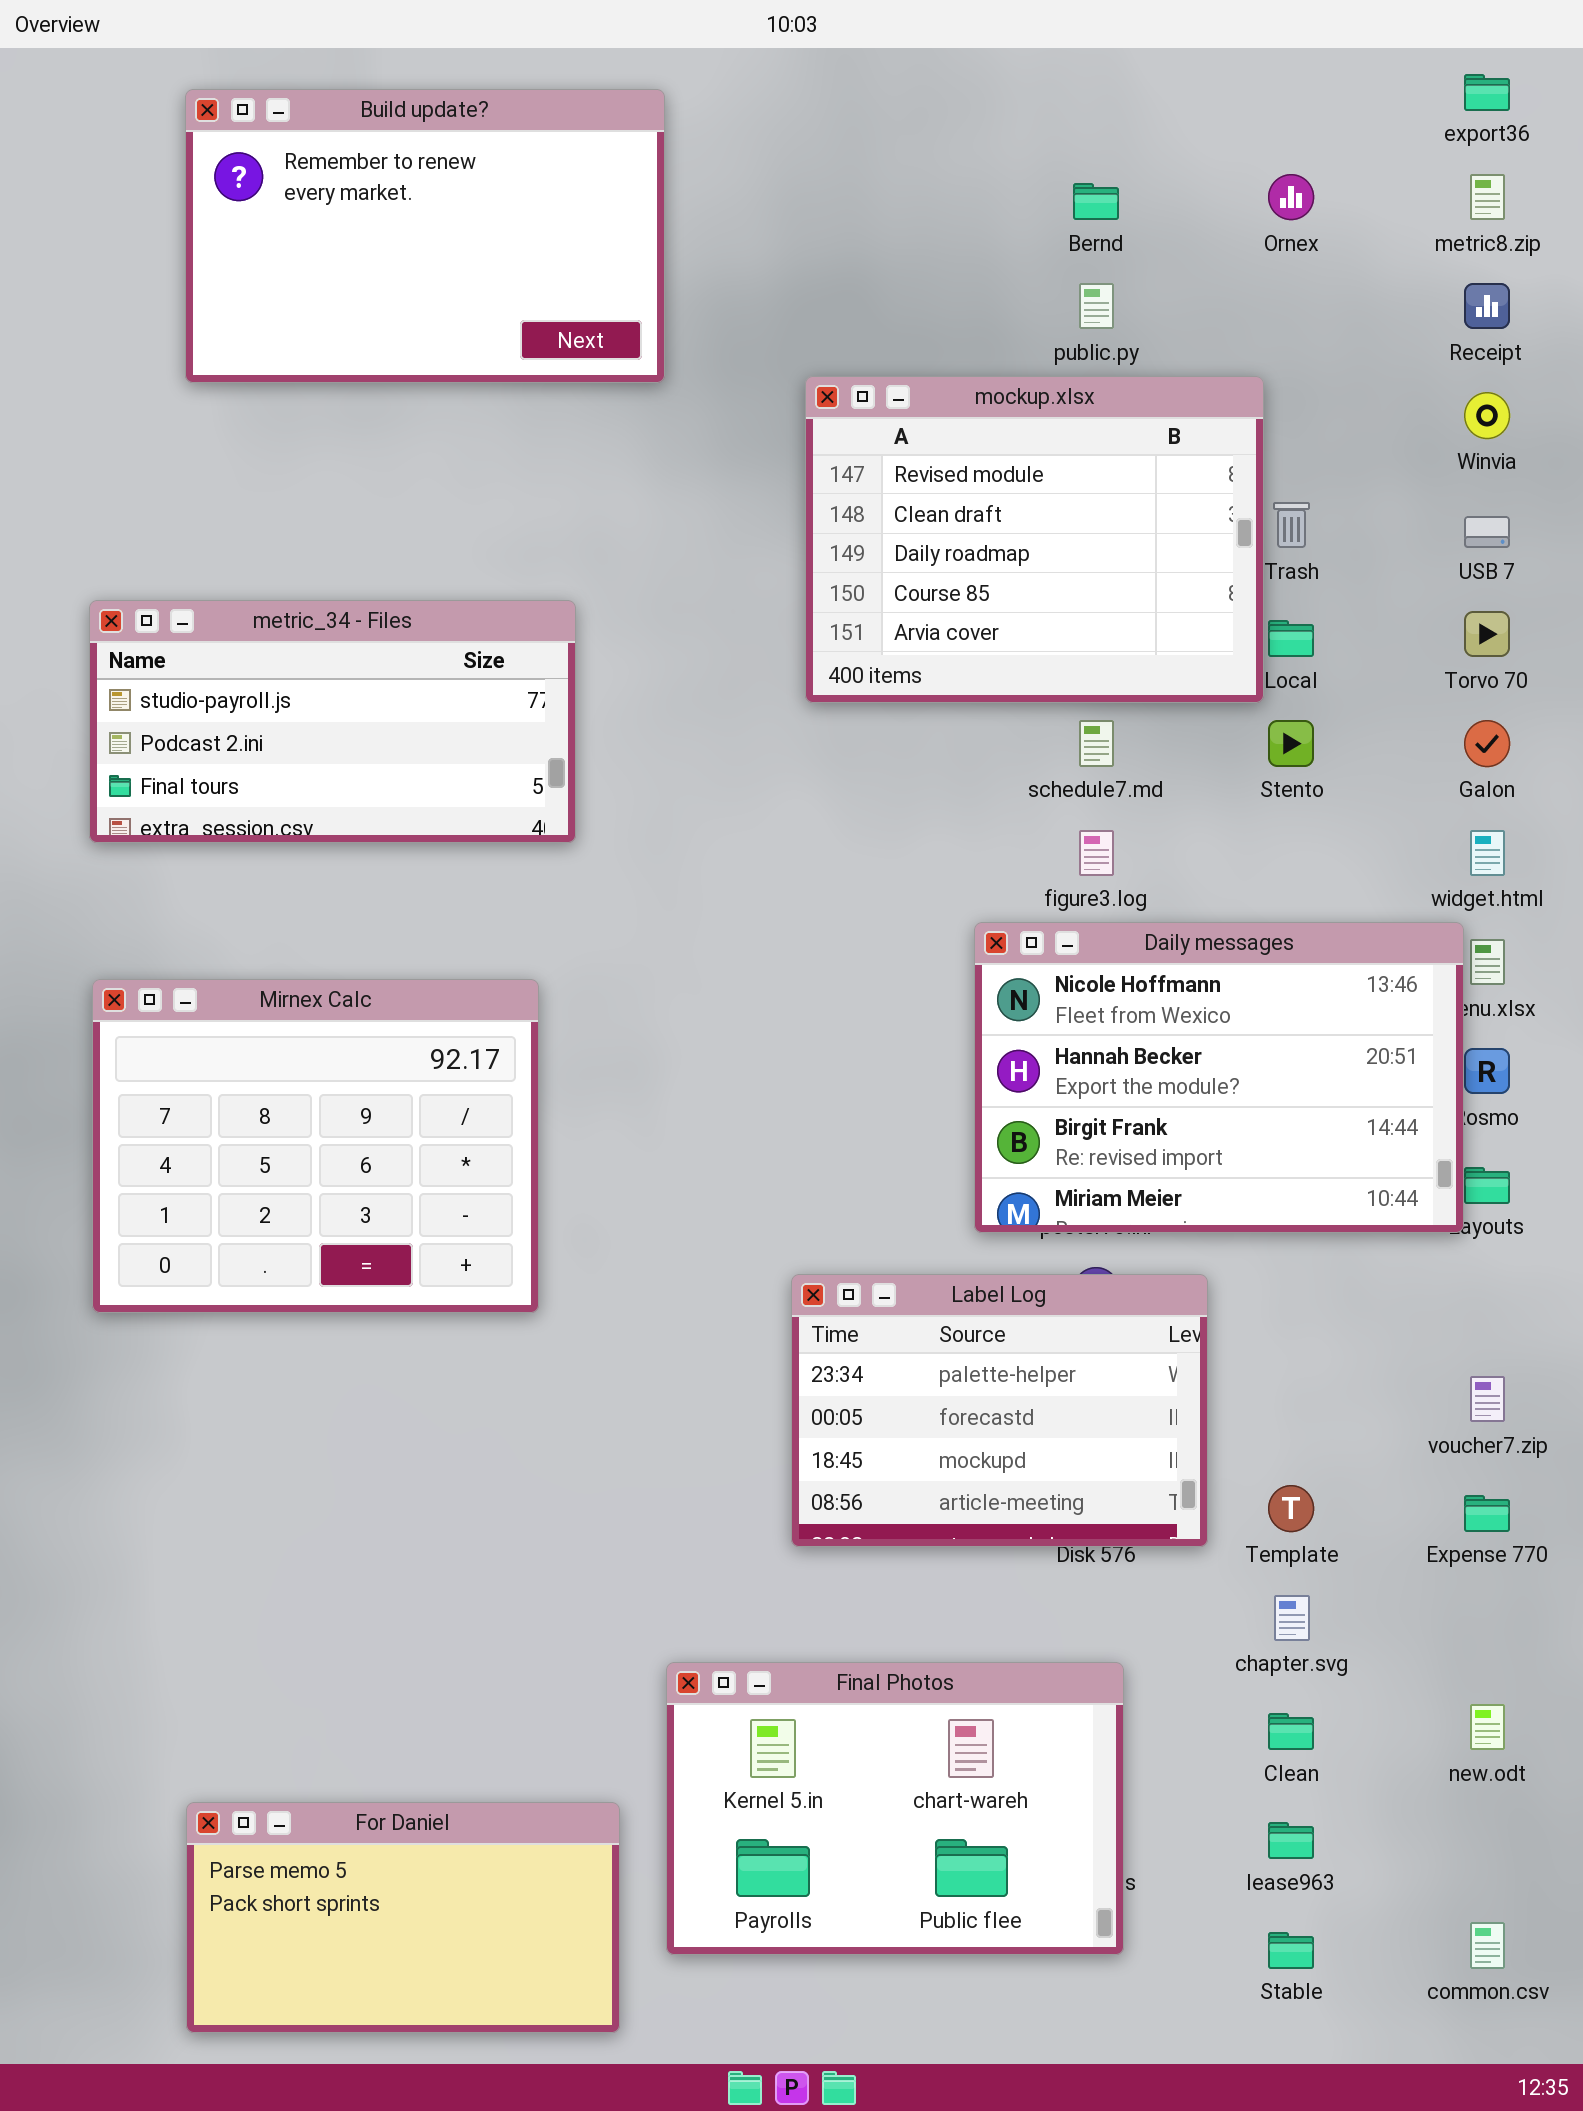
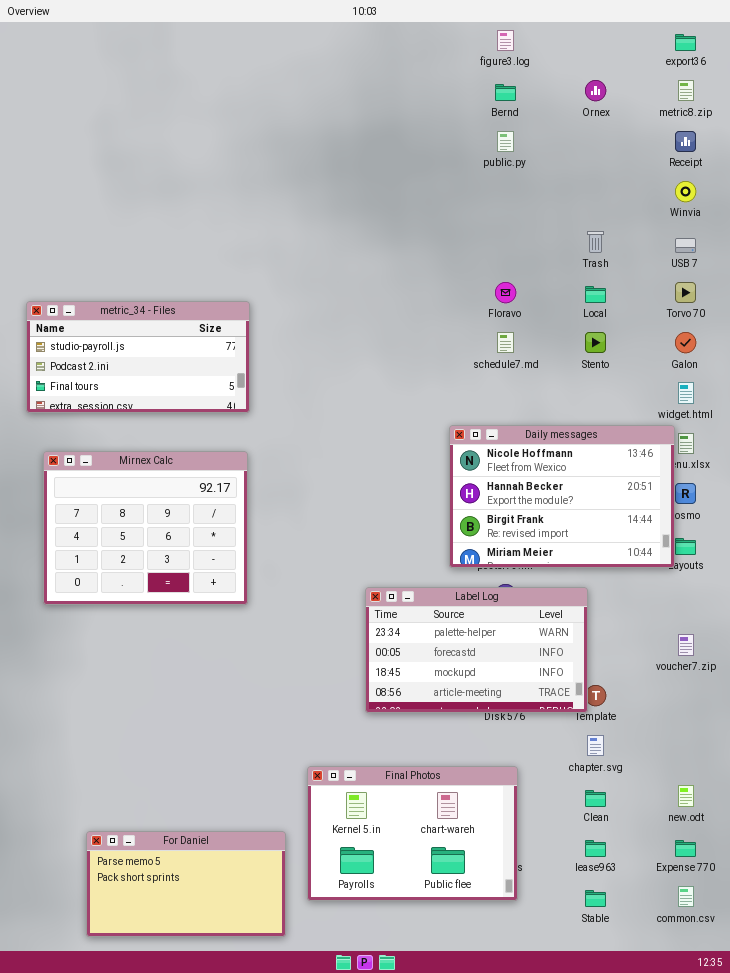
Build update?: [185,89,665,383] -> none, closed
mockup.xlsx: [805,376,1264,703] -> none, closed
metric_34 - Files: [89,600,576,843] -> [26,301,250,413], moved
figure3.log: [1079,830,1114,876] -> [497,30,514,51], moved
Label Log: [791,1274,1208,1547] -> [365,587,588,713], resized
Expense 770: [1464,1495,1510,1532] -> [675,840,696,857], moved

